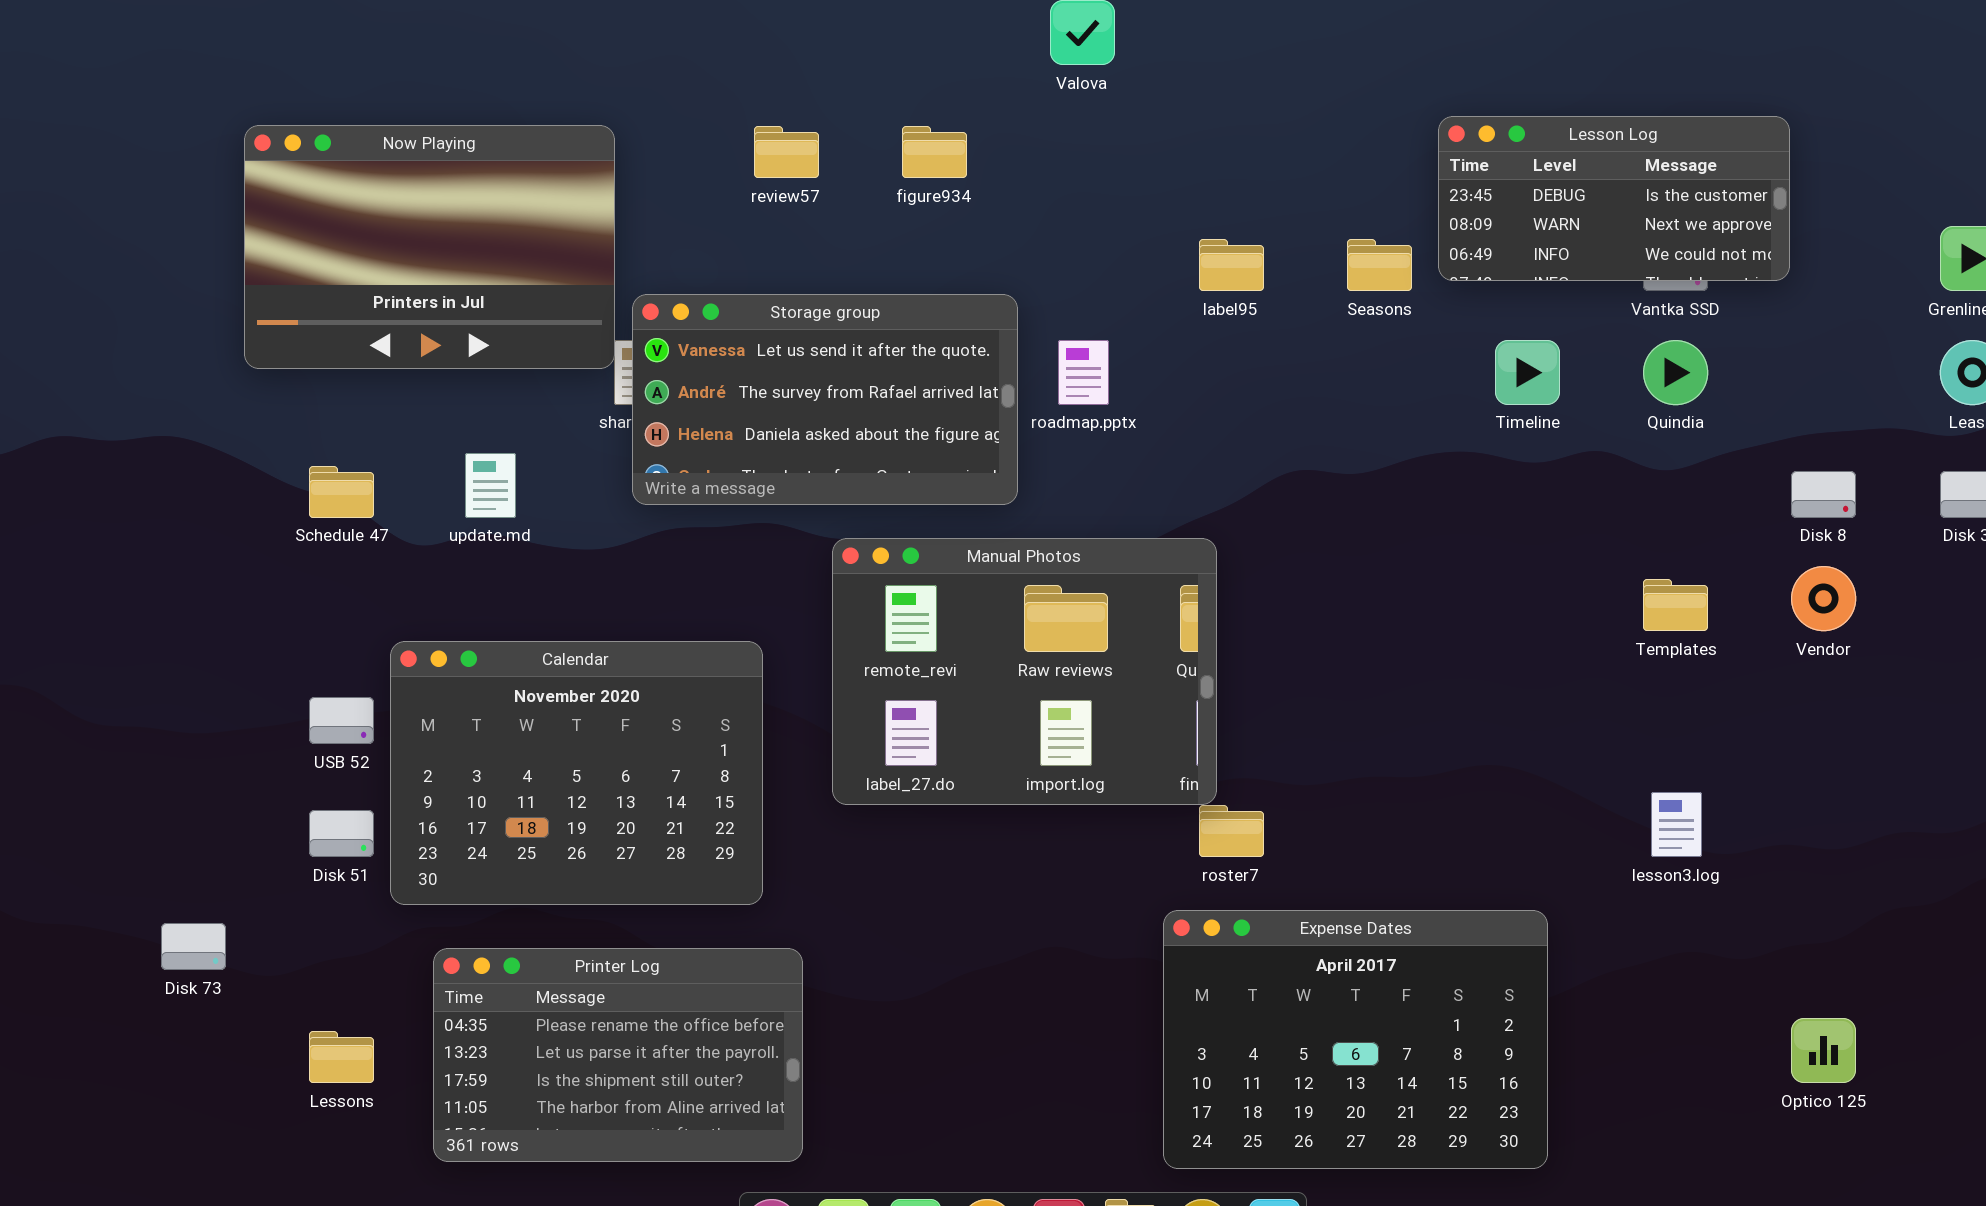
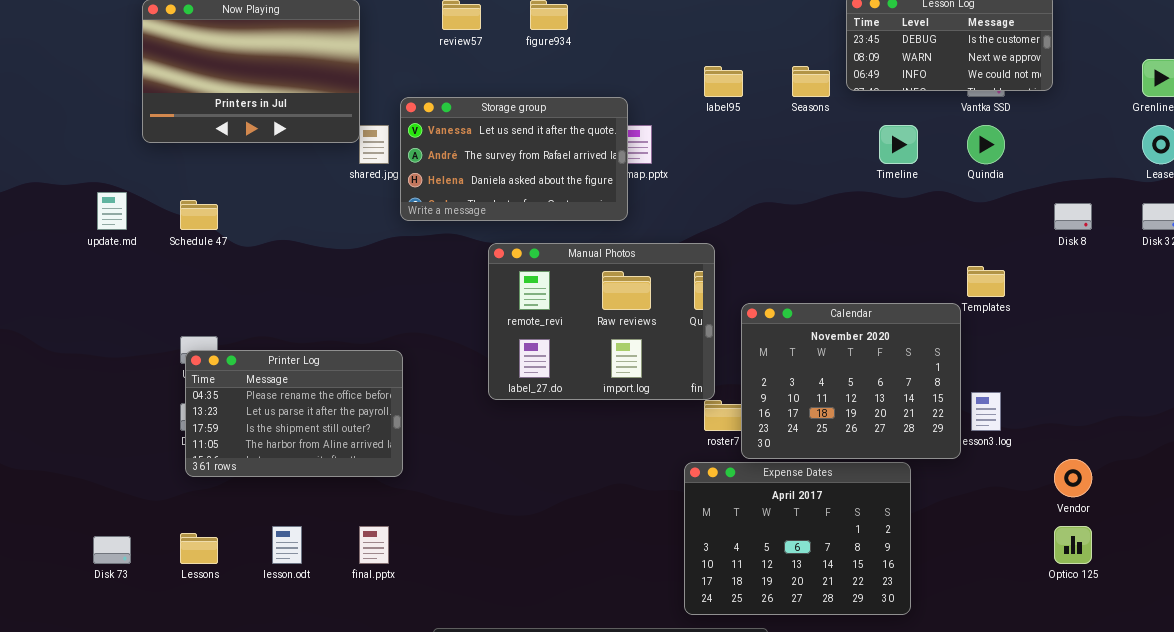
Storage group: [632,294,1018,505] -> [400,97,628,221], moved
update.md: [465,453,516,518] -> [97,192,127,230], moved
Vendor: [1791,566,1856,631] -> [1054,459,1092,497], moved
Calendar: [390,641,763,905] -> [741,303,961,459], moved
Disk 73: [161,923,226,970] -> [93,536,131,564], moved
Printer Log: [433,948,803,1162] -> [185,350,403,477], moved

